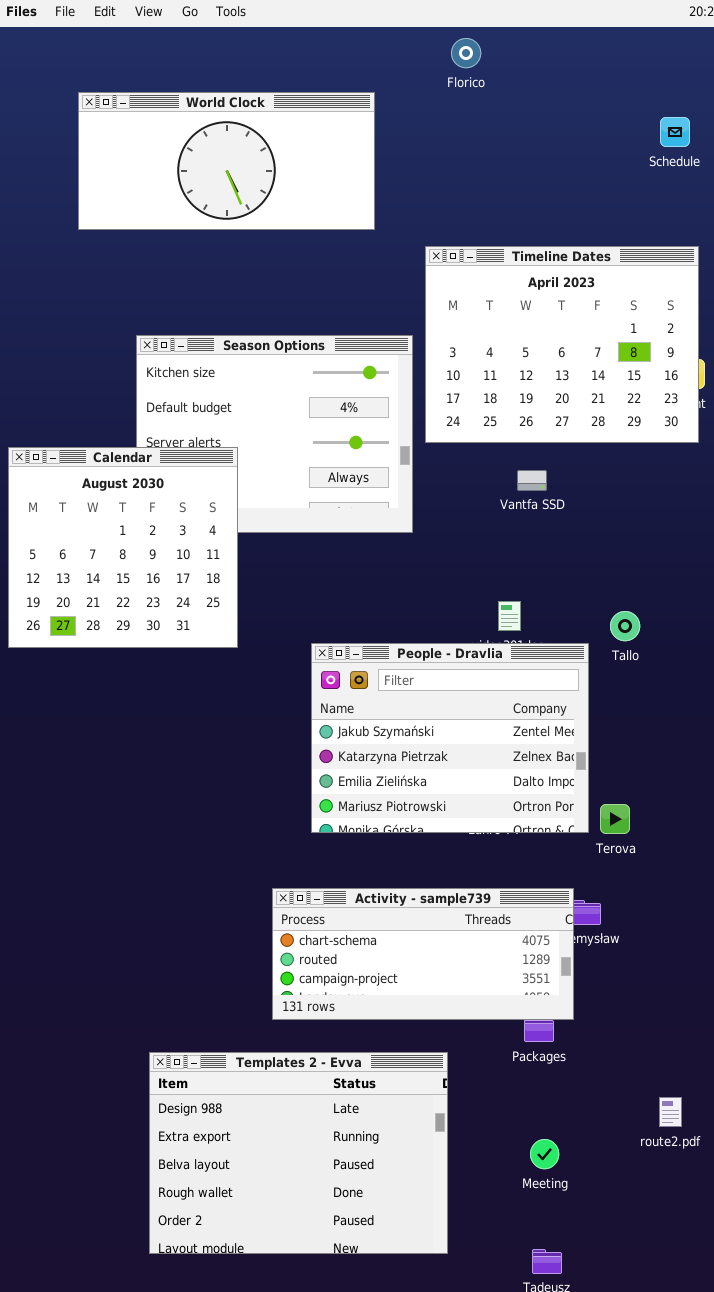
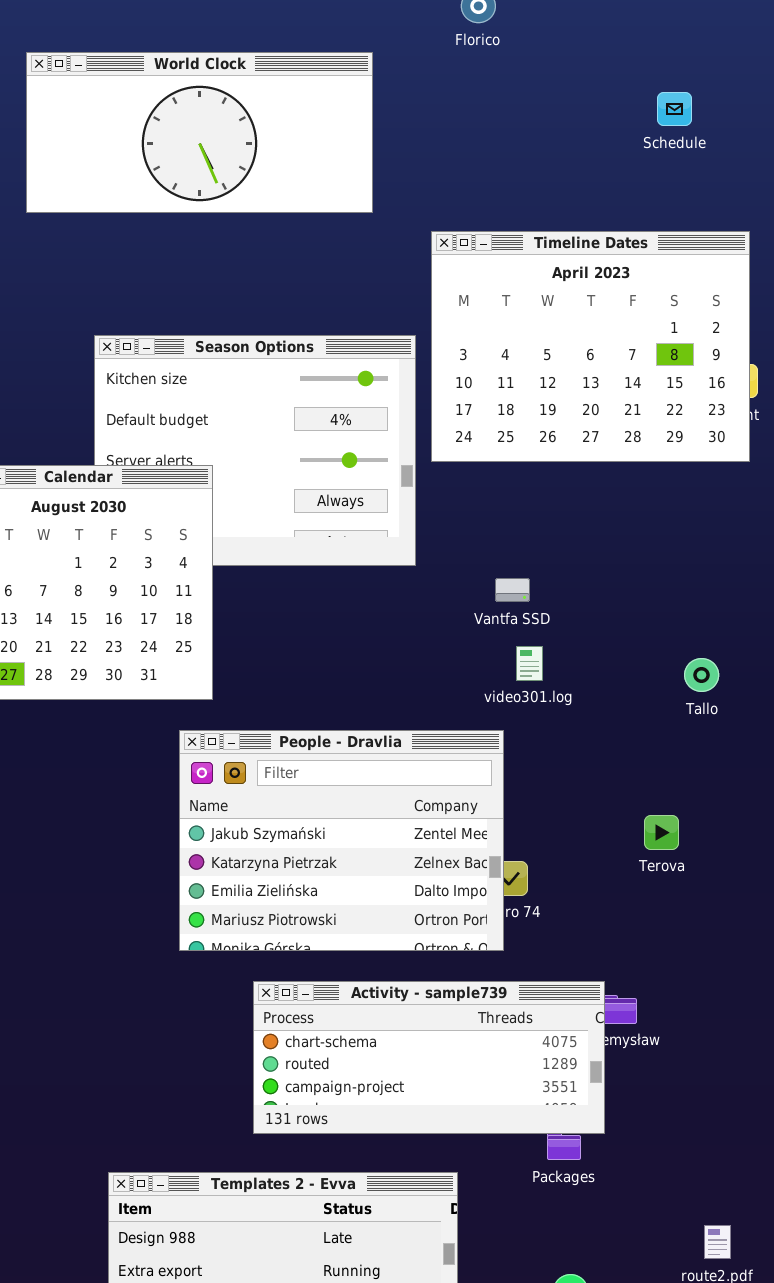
Schedule: [660,117,690,147] -> [657,92,692,126], moved
Vantfa SSD: [517,470,547,491] -> [495,578,530,602], moved
Tallo: [610,611,640,641] -> [684,658,719,692], moved
People - Dravlia: [311,643,589,833] -> [179,730,504,951], moved
Terova: [600,804,630,834] -> [644,815,679,850], moved

